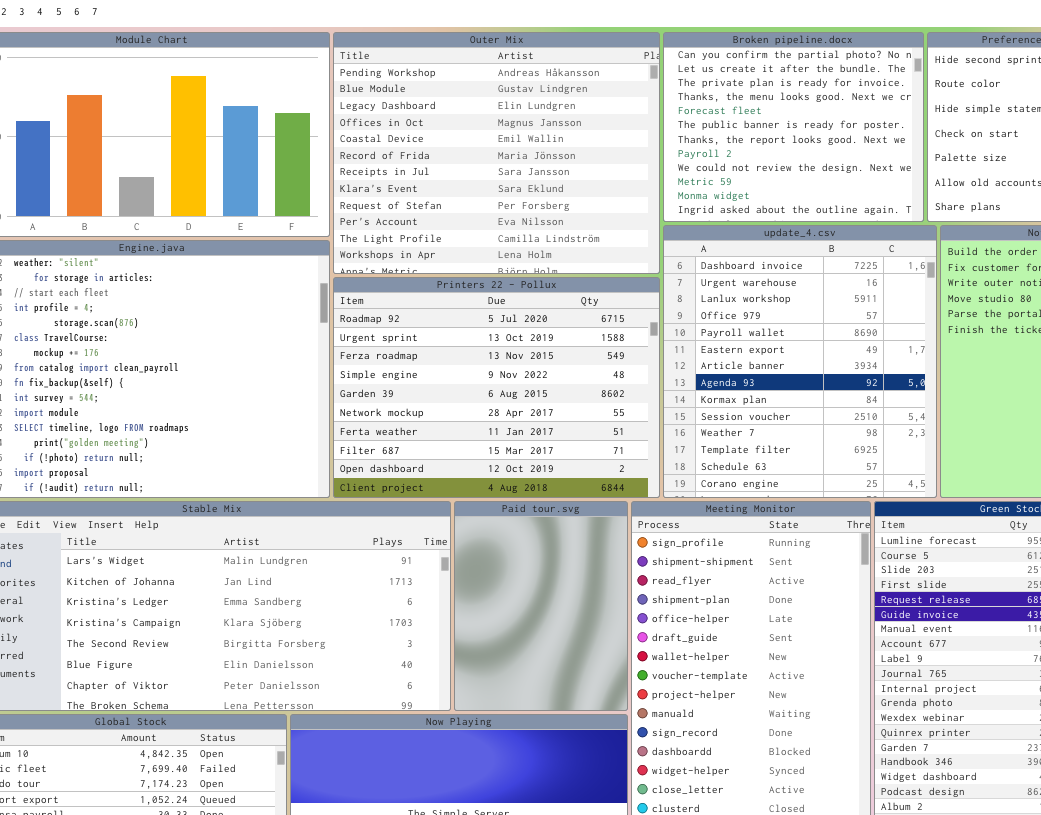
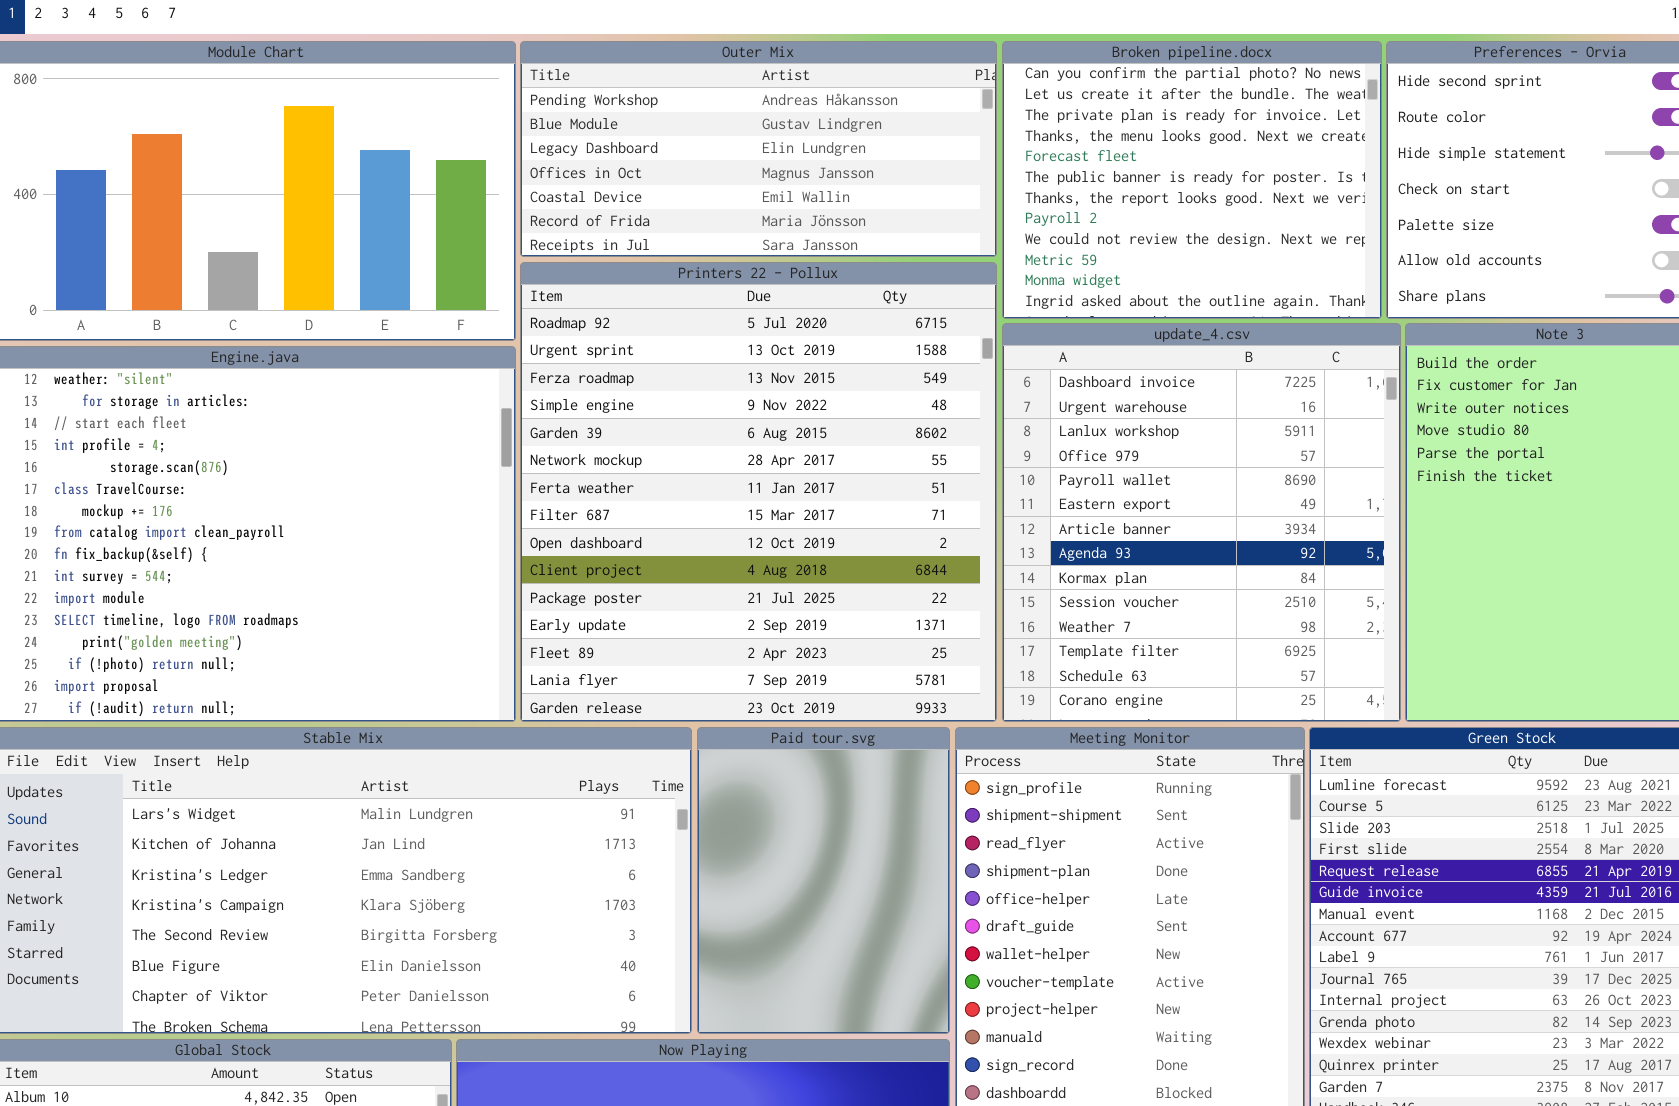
Outer Mix: [333,32,660,274] -> [520,41,997,257], resized
Printers 22 - Pollux: [333,277,660,498] -> [520,262,997,722], resized

